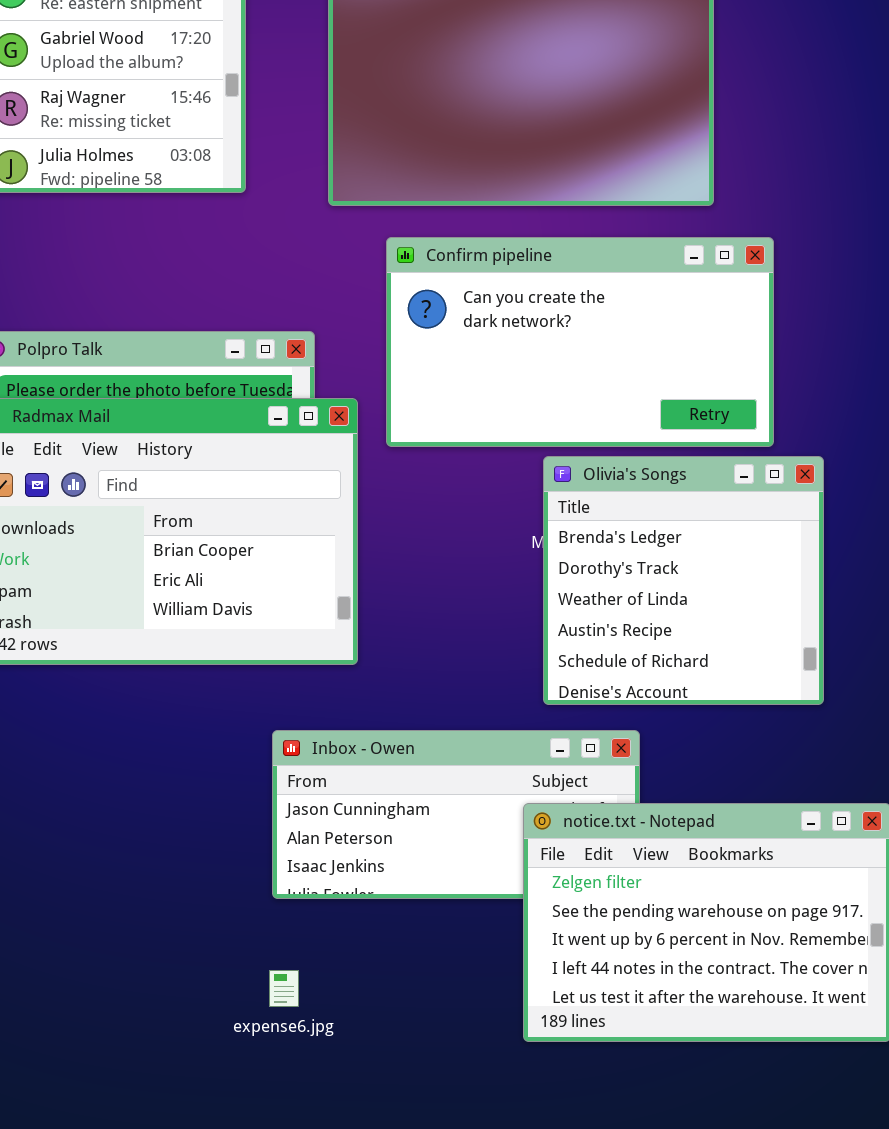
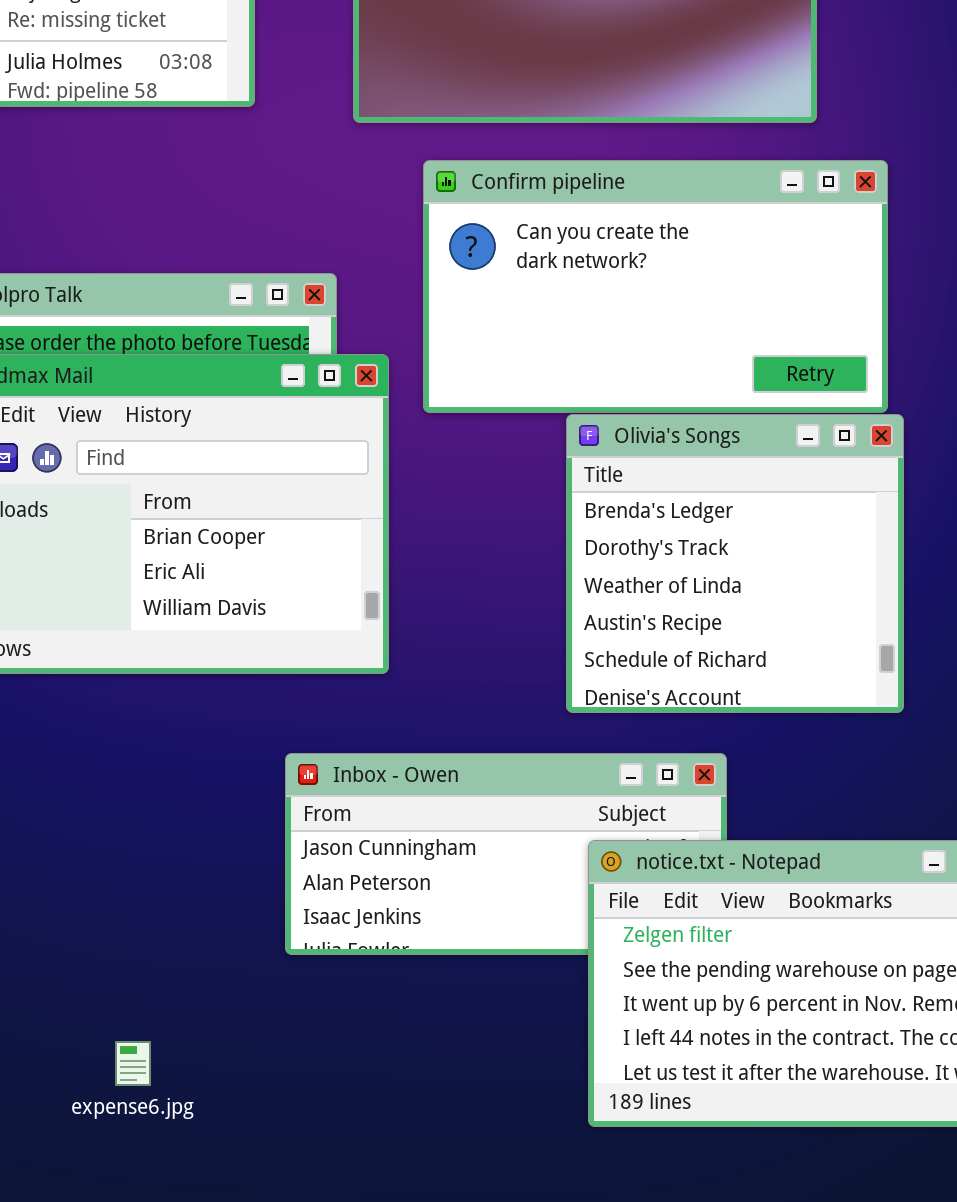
Olivia's Songs: [543,456,824,705] -> [566,414,904,713], moved
expense6.jpg: [269,970,299,1007] -> [115,1041,151,1086], moved

